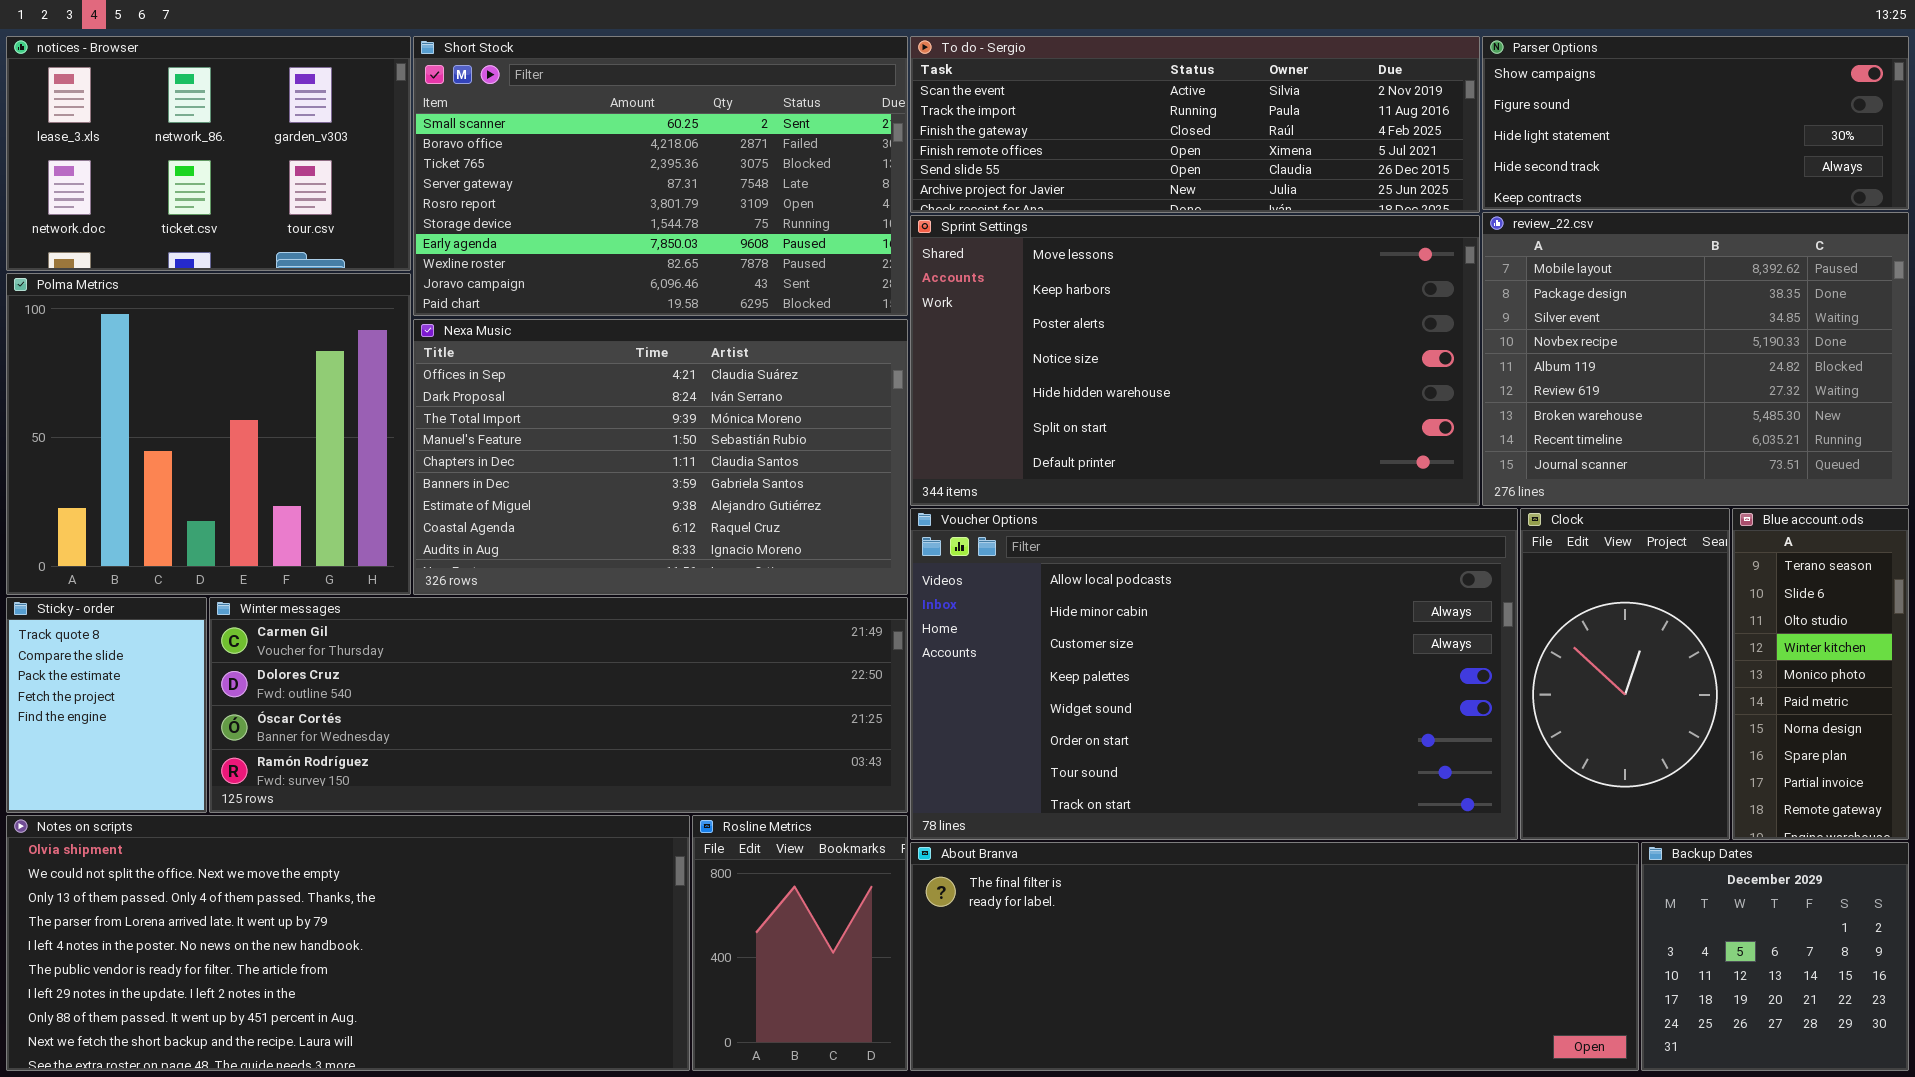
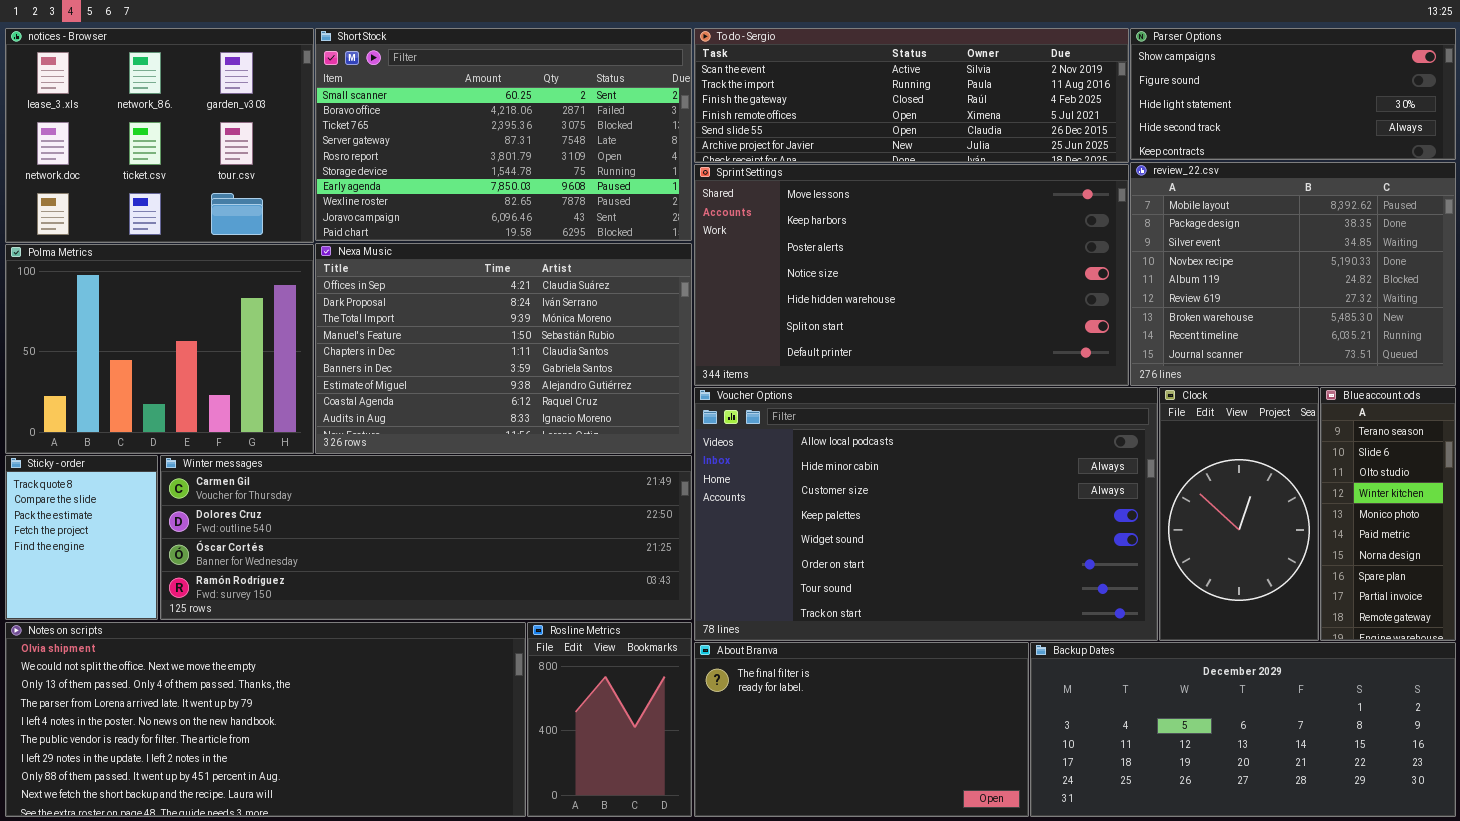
notices - Browser: [6,36,411,271] -> [5,28,314,243], resized
Polma Metrics: [6,273,411,595] -> [5,244,314,454], resized
About Branva: [910,842,1639,1071] -> [694,642,1029,817], resized
Backup Dates: [1641,842,1909,1071] -> [1030,642,1456,817], resized

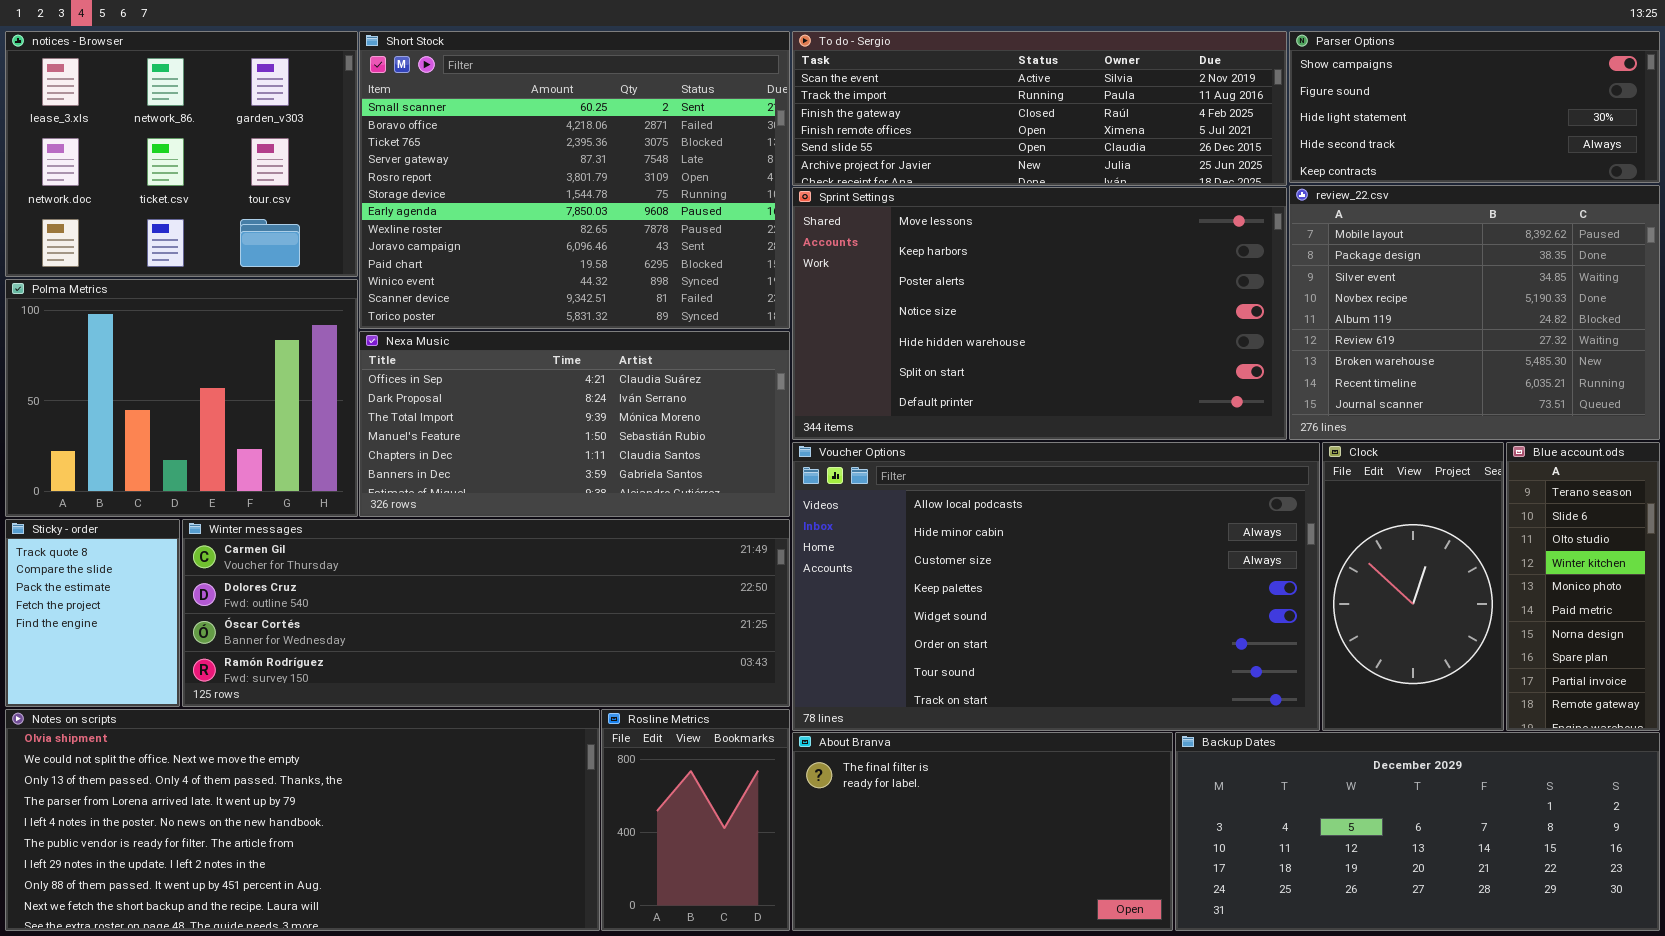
Short Stock: [315,28,692,241] -> [359,31,790,329], resized
Nexa Music: [315,243,692,454] -> [359,331,790,517], resized

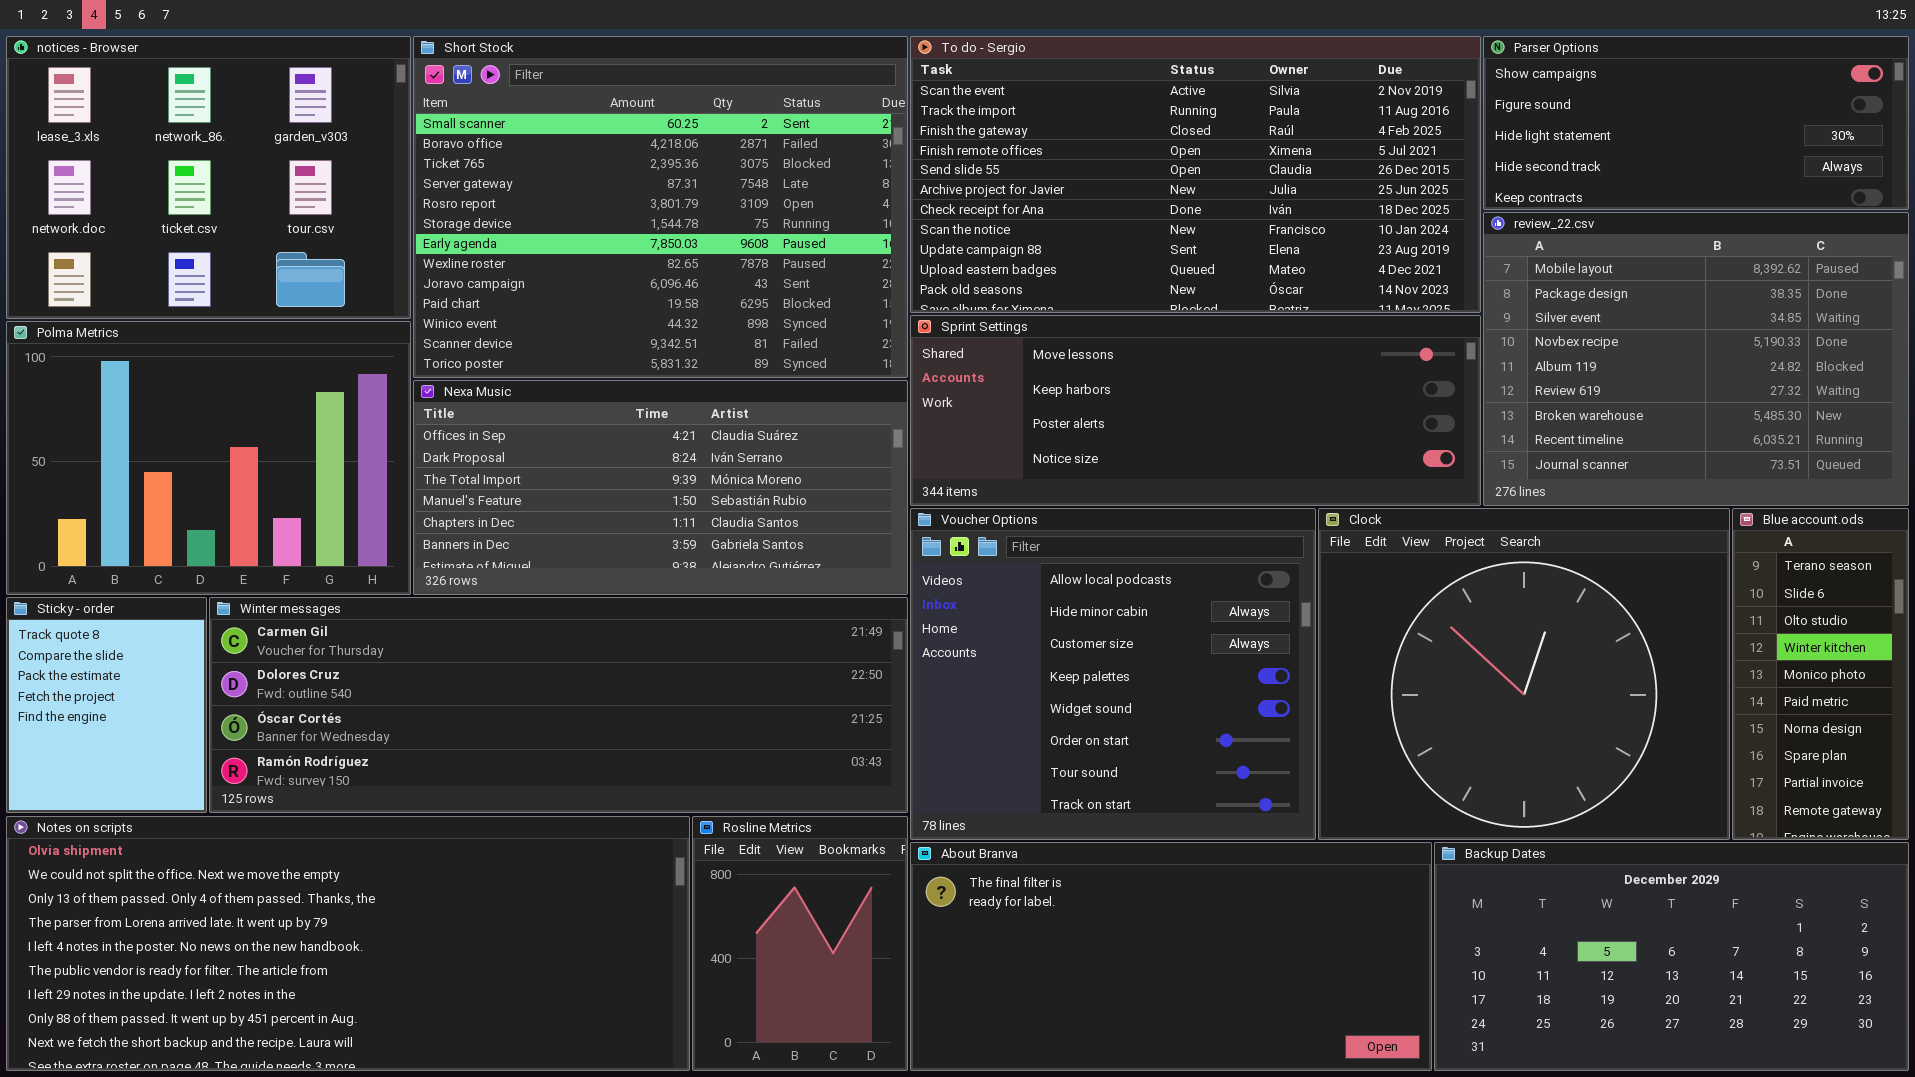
To do - Sergio: [792,31,1287,186] -> [910,36,1481,313], resized
Sprint Settings: [792,187,1287,440] -> [910,315,1481,506], resized
Voucher Options: [792,442,1320,731] -> [910,508,1316,840], resized
Clock: [1322,442,1504,731] -> [1318,508,1730,840], resized
About Branva: [792,732,1173,931] -> [910,842,1432,1071], resized
Backup Dates: [1175,732,1660,931] -> [1434,842,1909,1071], resized

